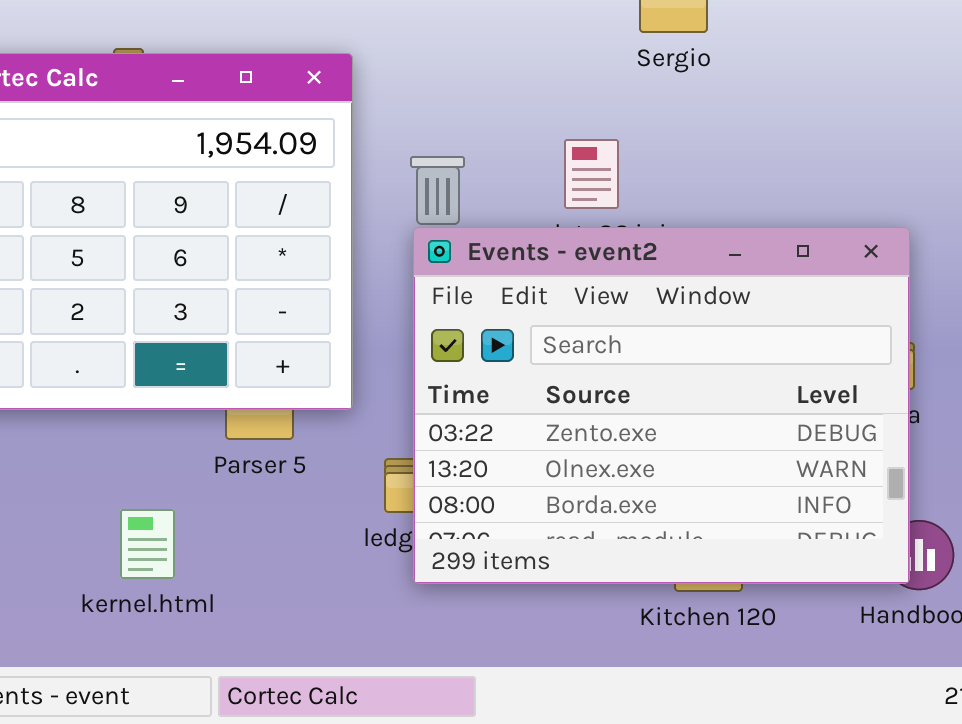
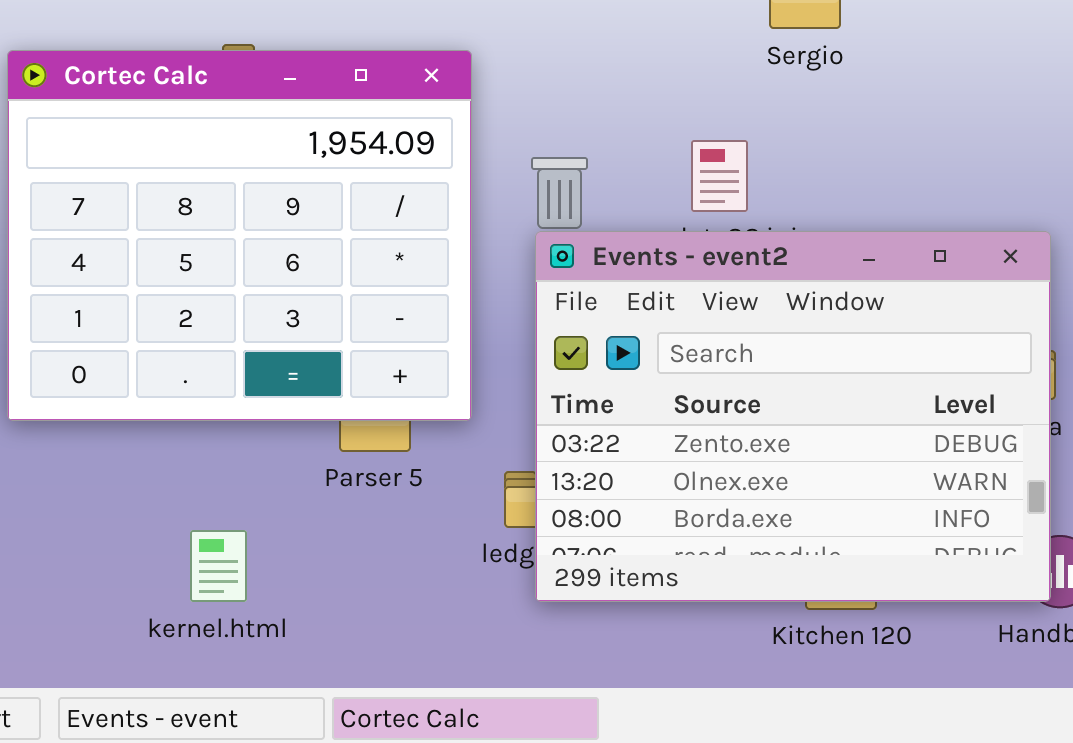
kernel.html: [120,509,175,579] -> [190,530,247,602], moved

